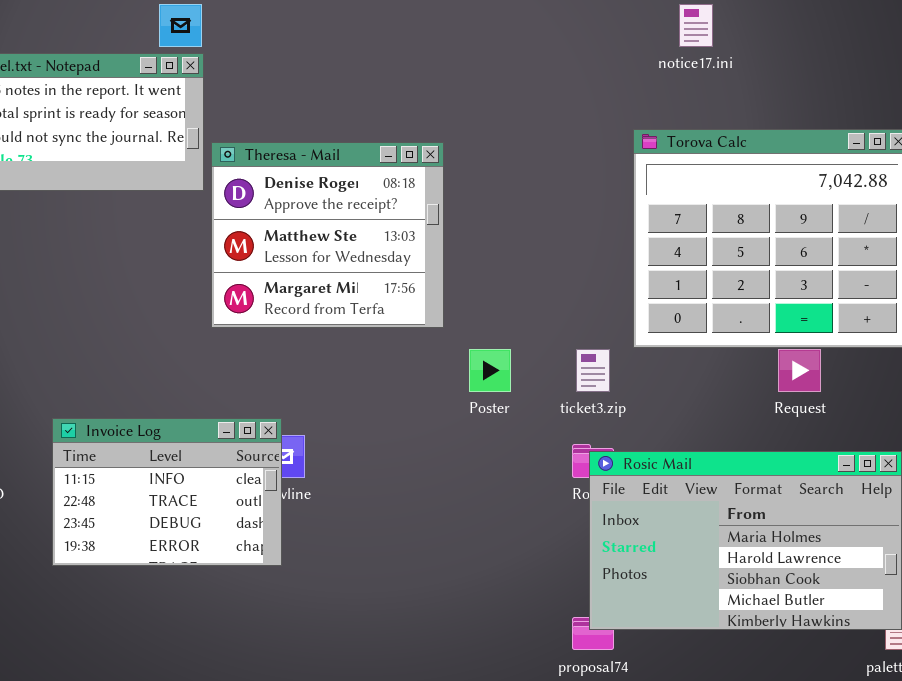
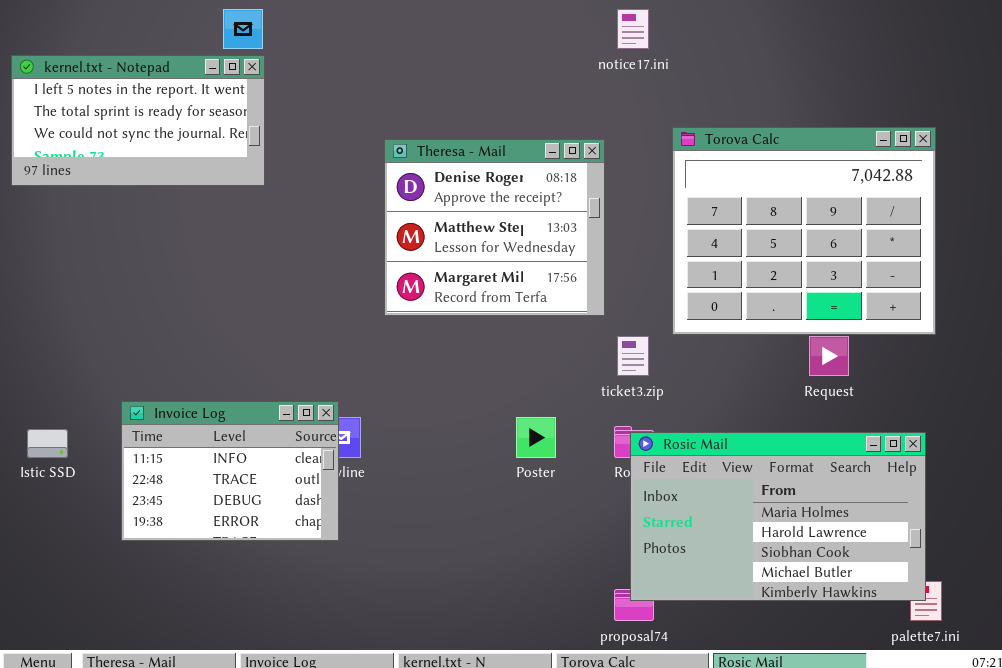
notice17.ini: [679,4,713,47] -> [617,9,649,49], moved
Theresa - Mail: [211,142,444,328] -> [384,139,605,316], moved
Poster: [469,349,511,392] -> [516,417,556,458], moved

